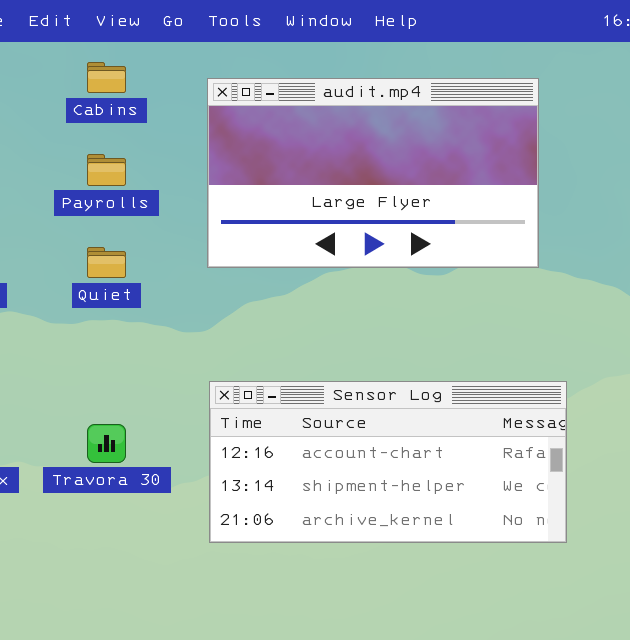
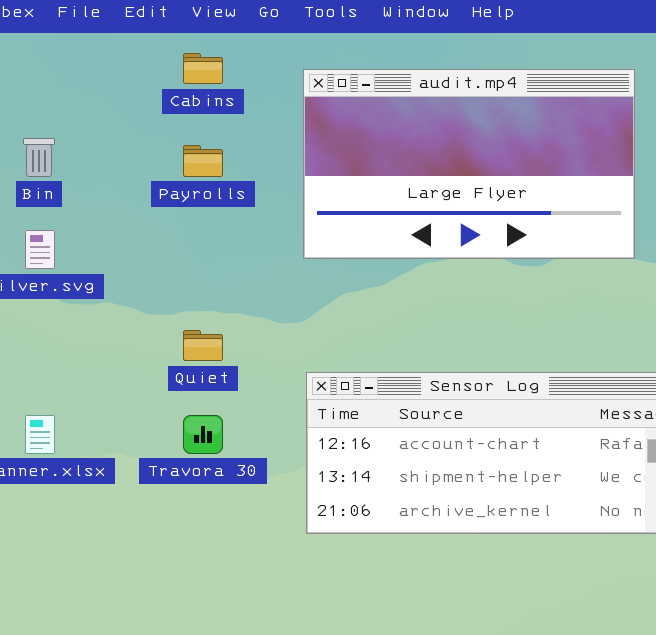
Quiet: [87,247,126,278] -> [183,330,223,361], moved

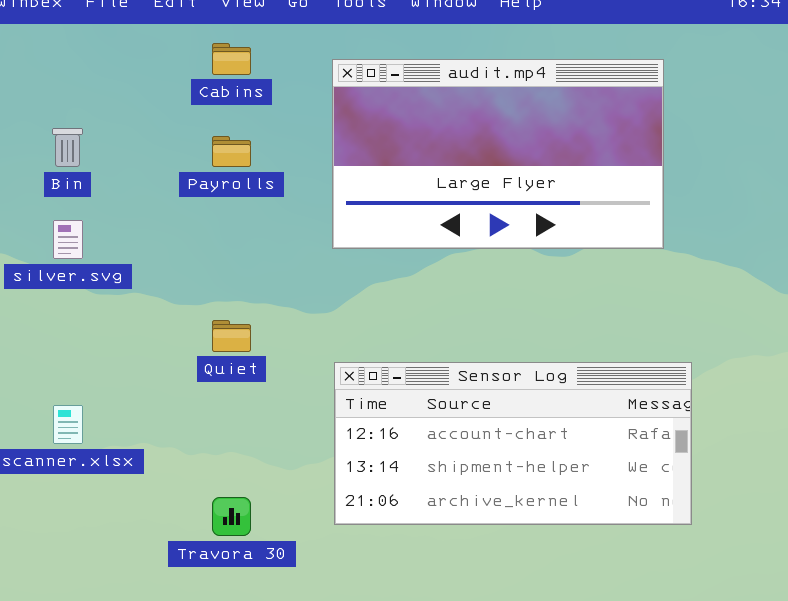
Travora 30: [183,415,223,454] -> [212,497,251,536], moved

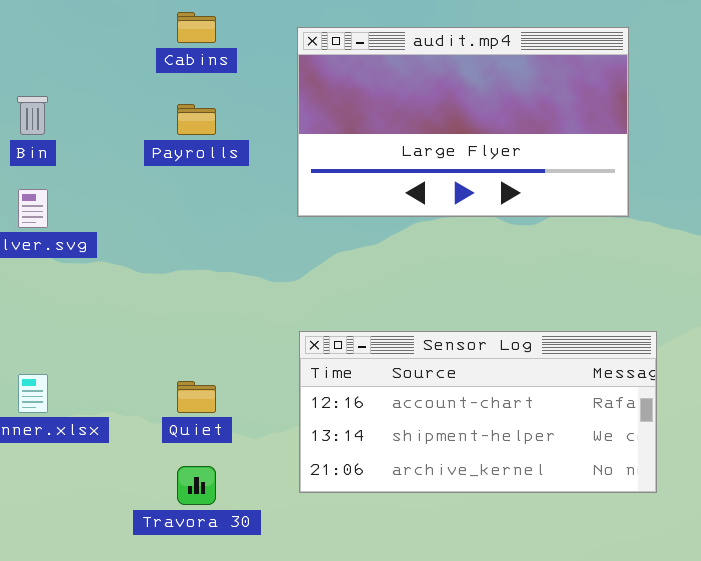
Quiet: [212,320,251,352] -> [177,381,216,413], moved

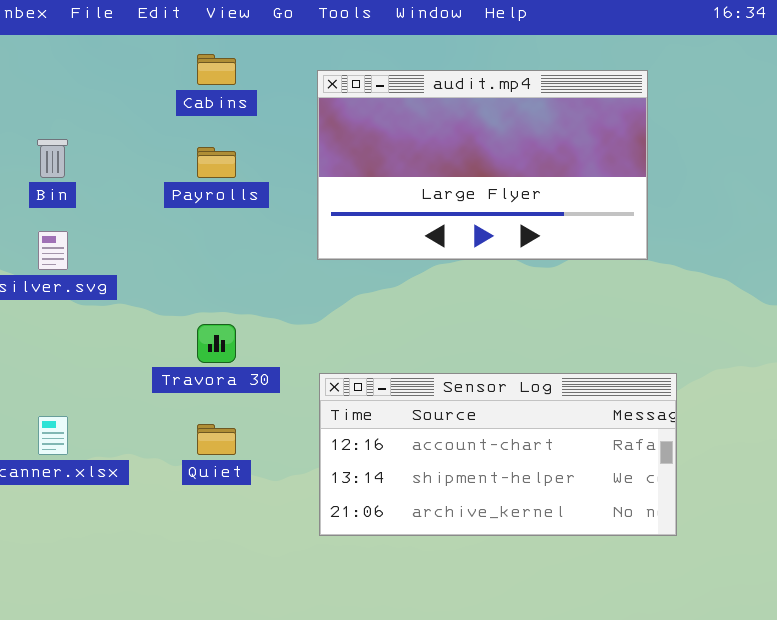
Travora 30: [177,466,216,505] -> [197,324,236,363], moved

